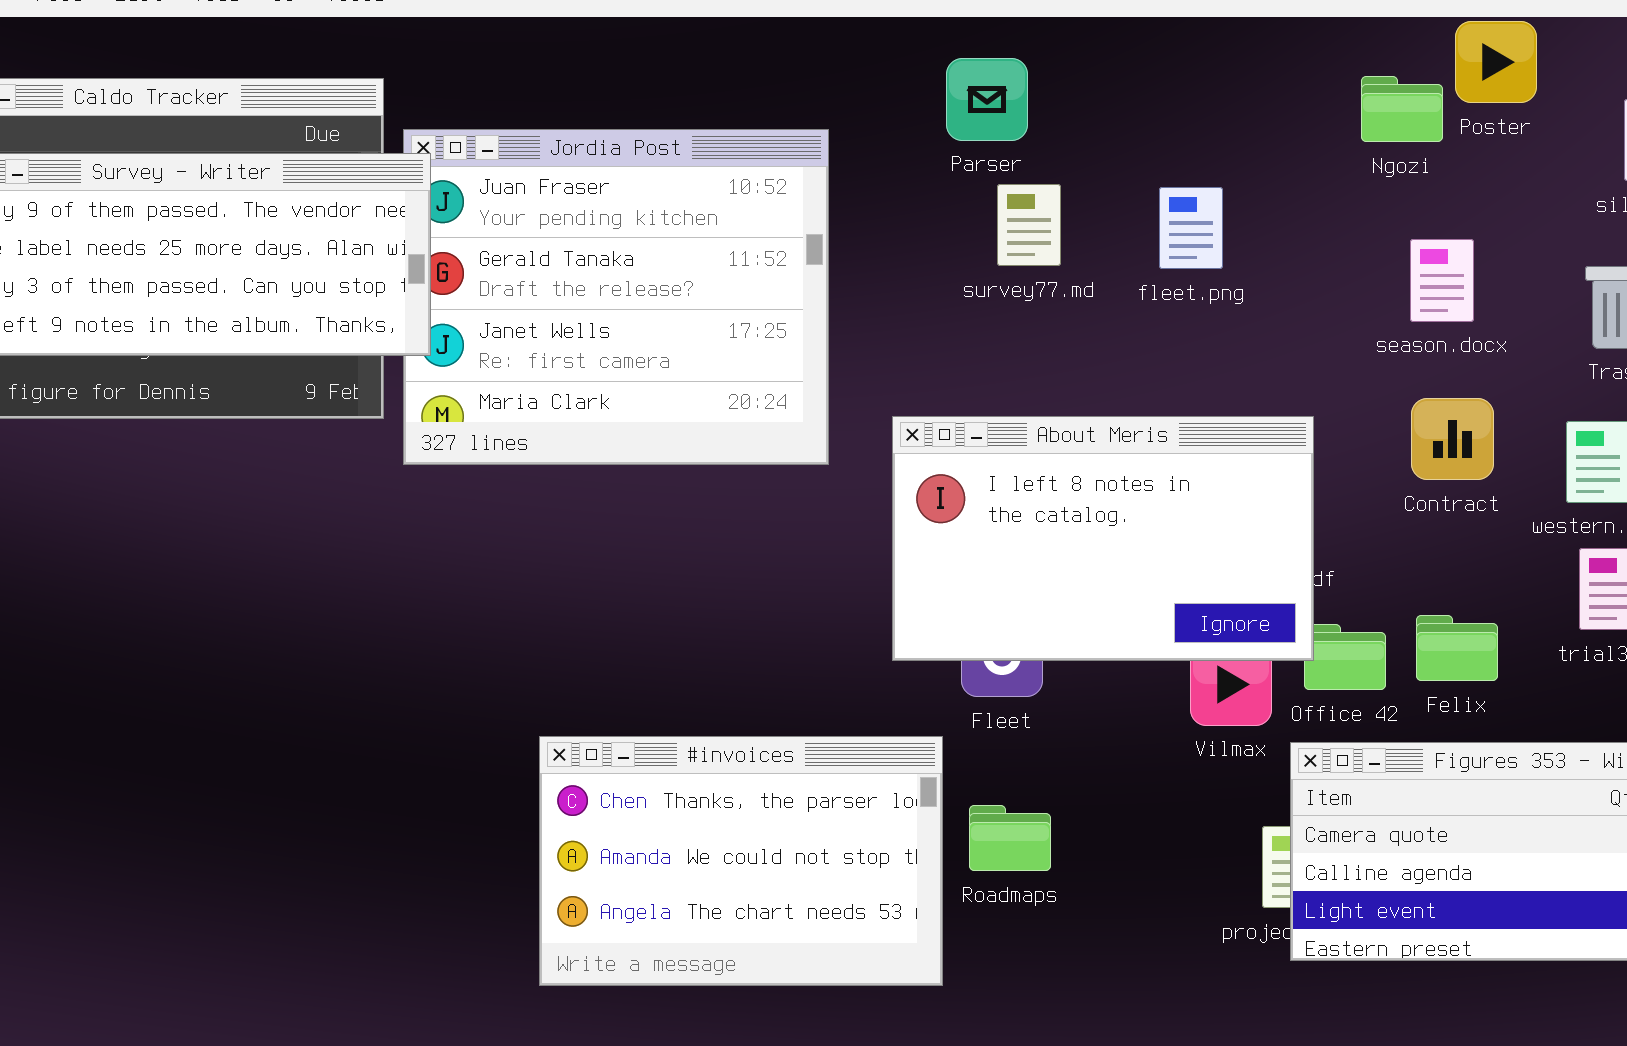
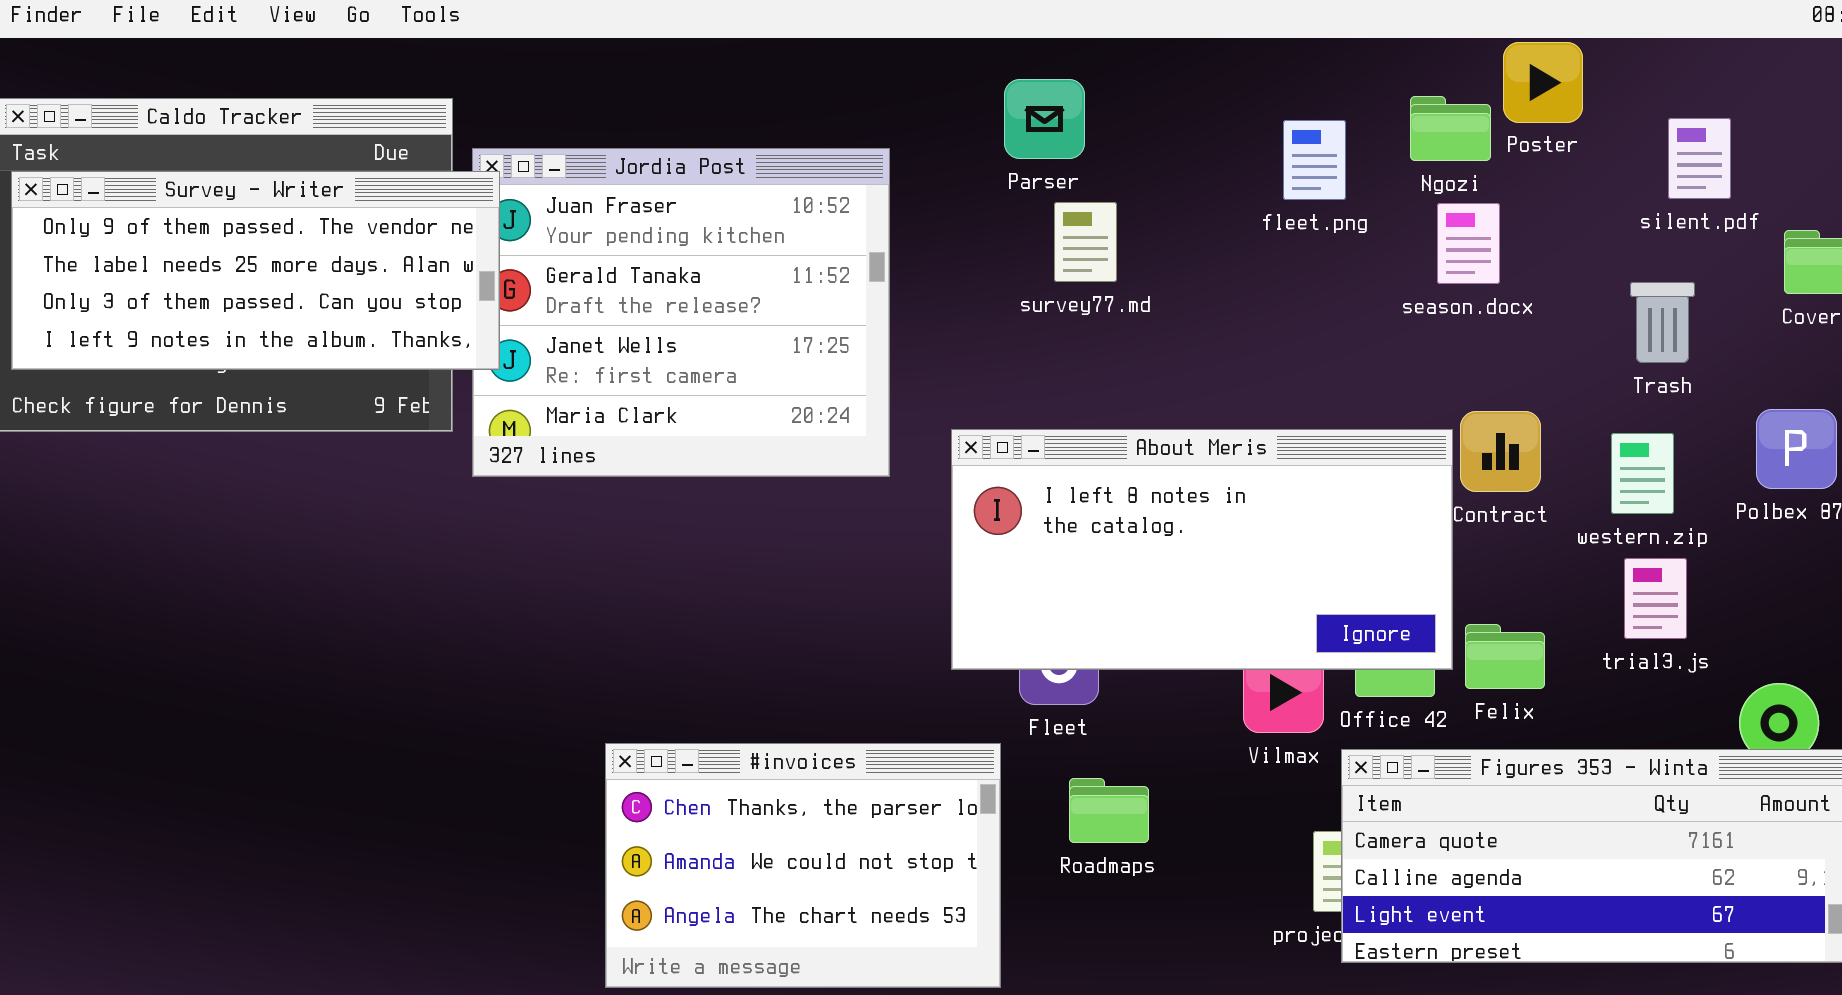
fleet.png: [1159,187,1223,269] -> [1283,120,1346,200], moved
season.docx: [1410,239,1474,322] -> [1437,203,1500,284], moved
About Meris: [892,416,1314,661] -> [951,429,1453,670], resized
Roadmaps: [969,805,1051,871] -> [1069,778,1149,843], moved

